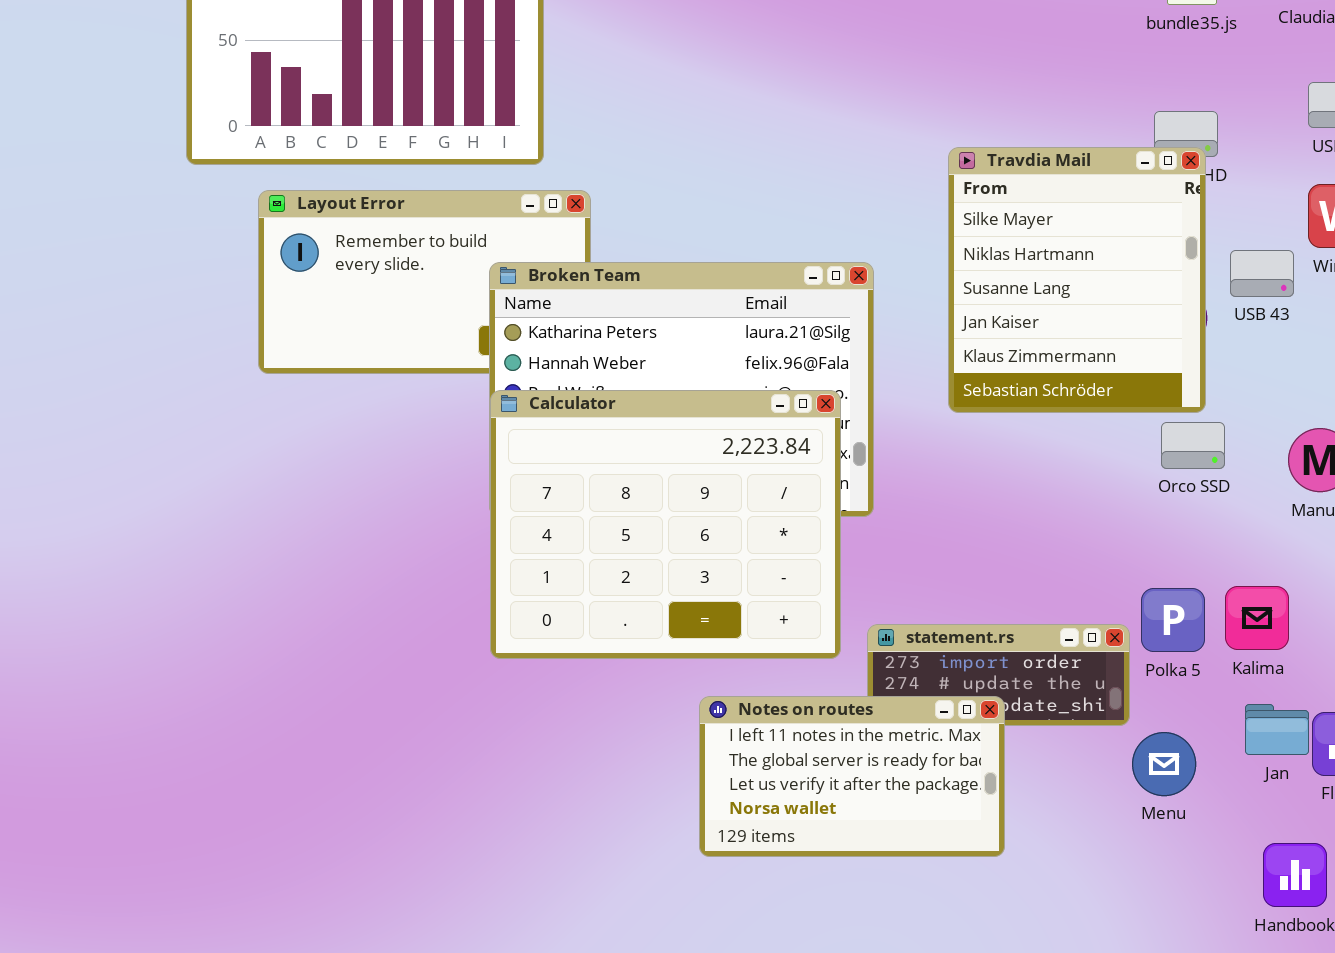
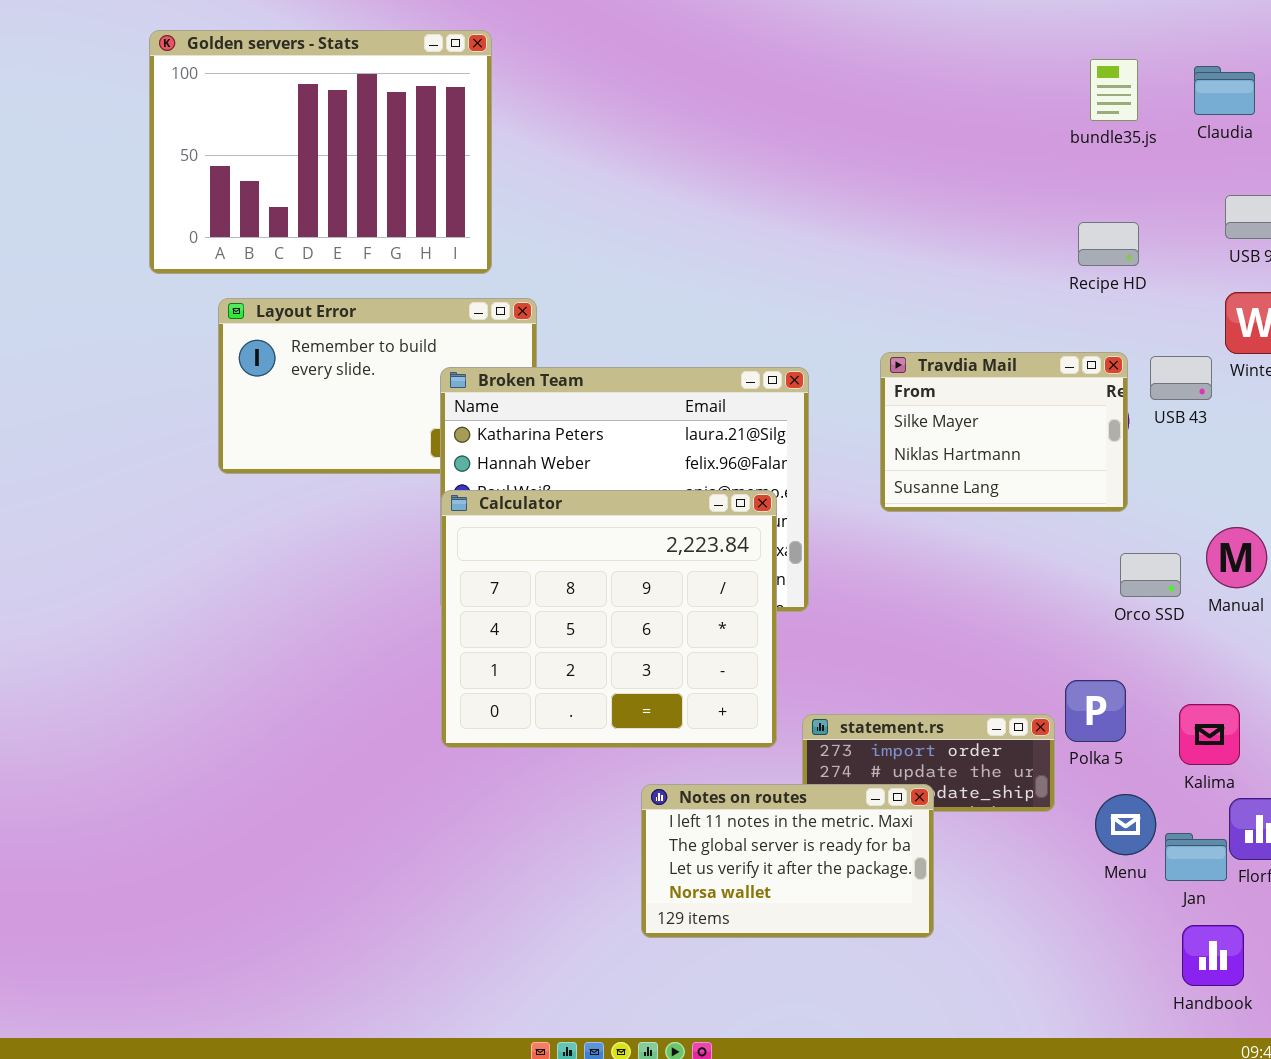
Travdia Mail: [948,147,1206,413] -> [880,352,1128,512], resized
Orco SSD: [1161,422,1225,469] -> [1120,553,1181,597], moved
Kalima: [1225,586,1289,650] -> [1179,704,1240,765], moved
Jan: [1245,704,1309,755] -> [1165,833,1227,881], moved
Menu: [1132,732,1196,796] -> [1095,794,1156,855], moved

